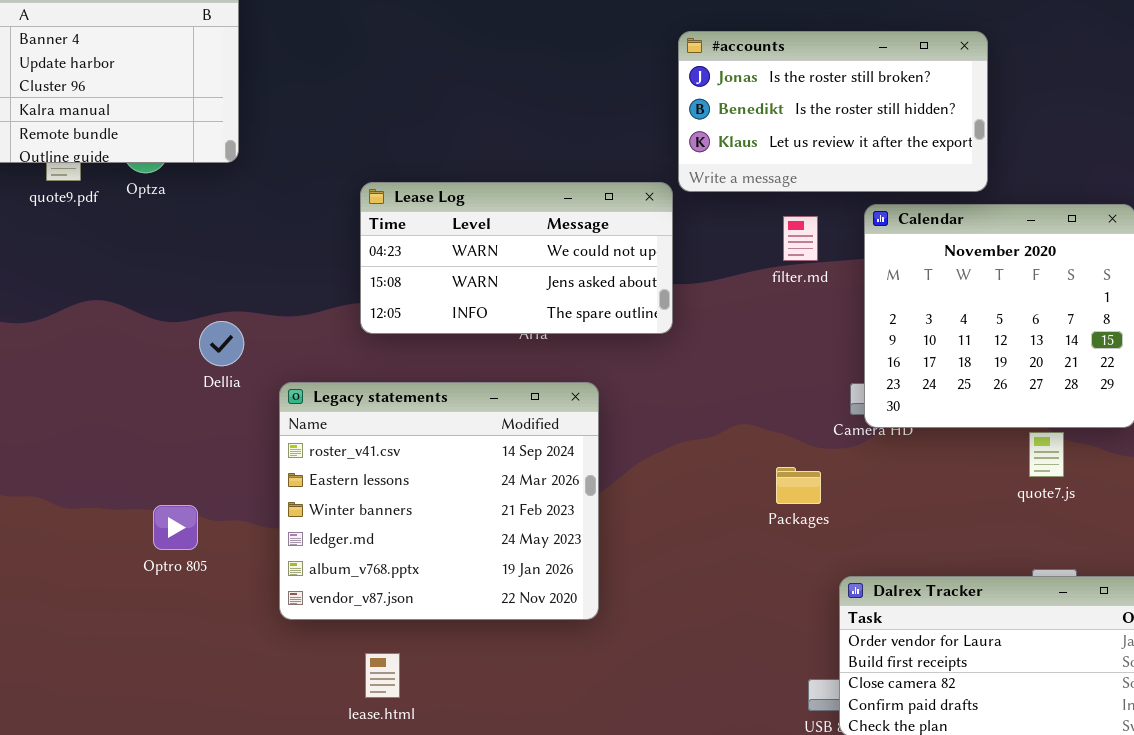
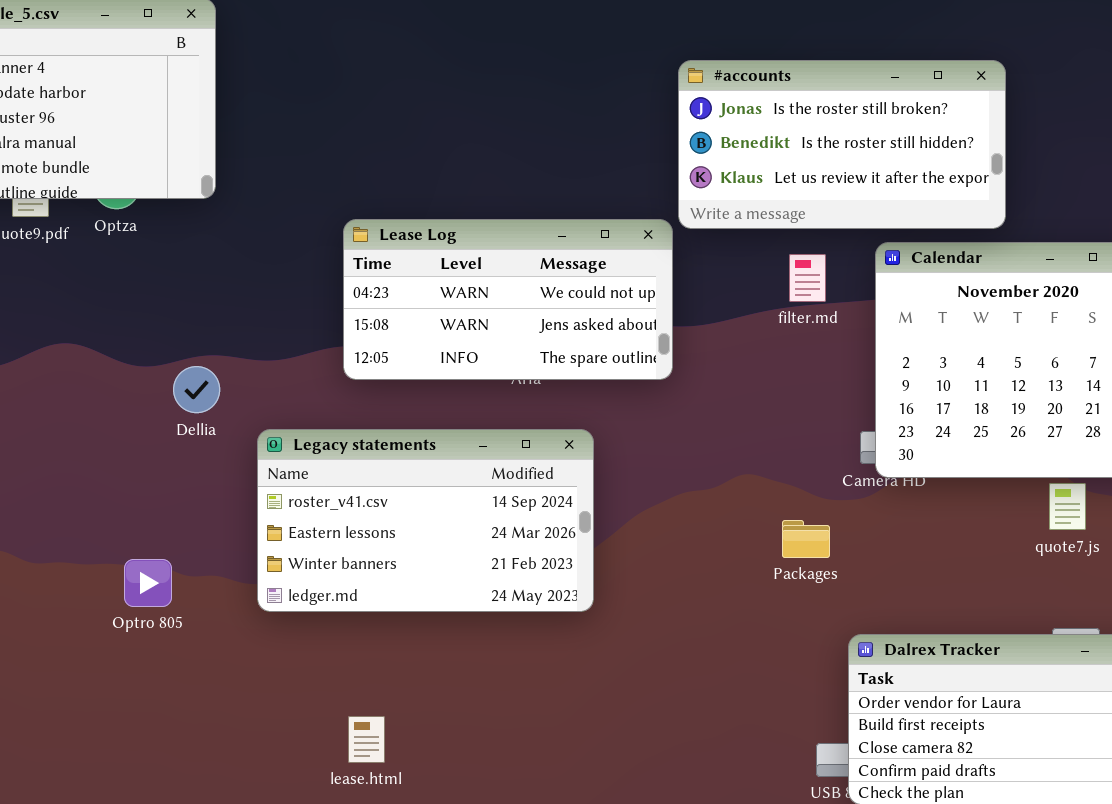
Legacy statements: [279,382,599,620] -> [257,429,594,612], resized

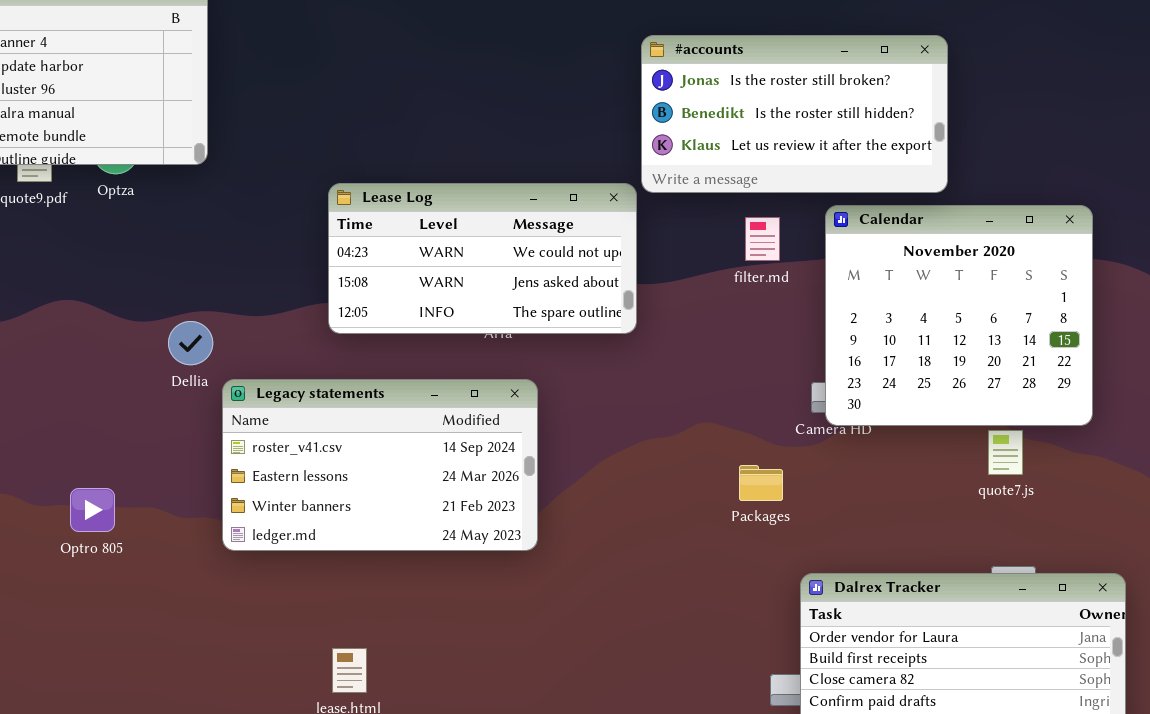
Legacy statements: [257,429,594,612] -> [222,379,538,551], moved
Optro 805: [124,559,172,607] -> [70,488,115,532], moved

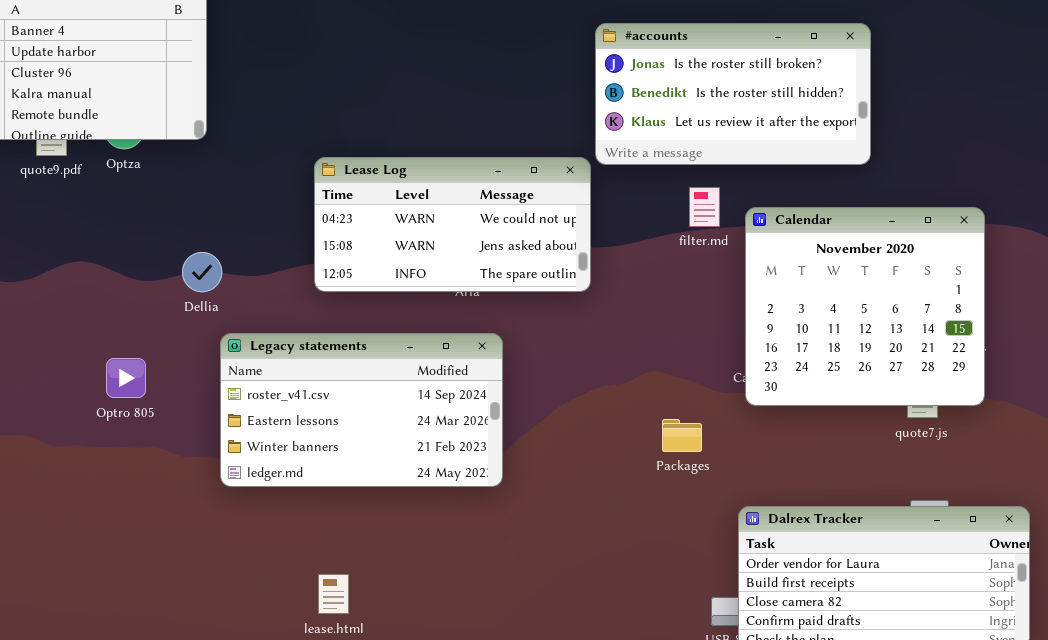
Calendar: [825,205,1093,426] -> [745,207,985,406], moved
Dellia: [168,321,213,365] -> [182,252,222,292], moved
Packages: [739,465,783,501] -> [662,419,702,452], moved
Optro 805: [70,488,115,532] -> [106,358,146,398], moved

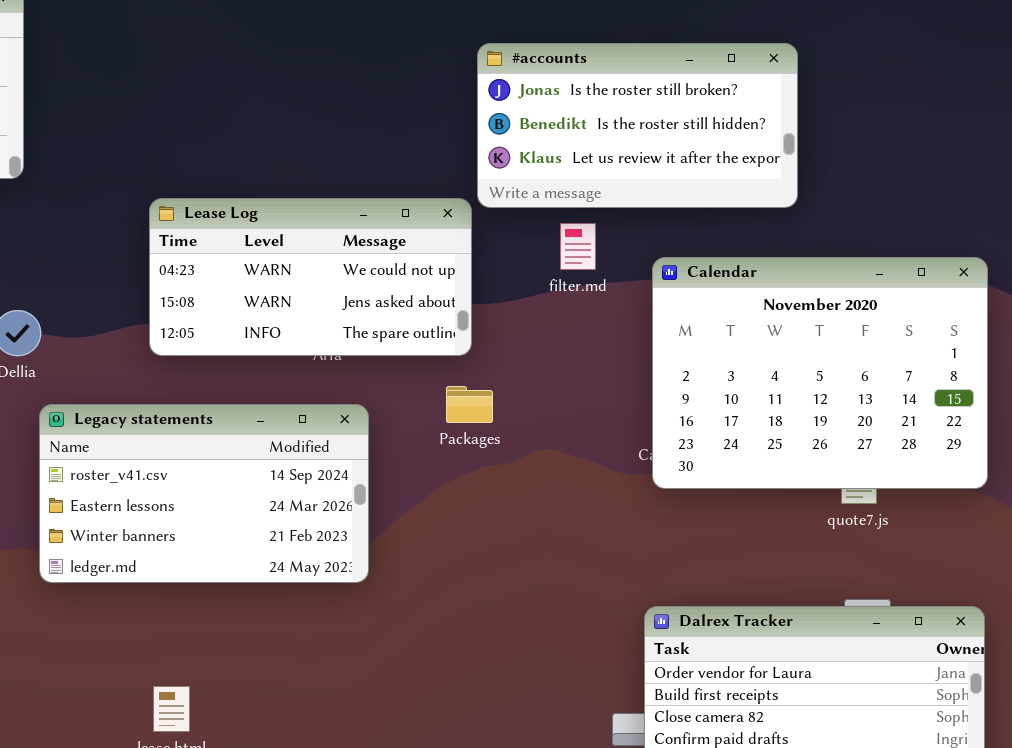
filter.md: [689,187,720,227] -> [560,223,596,270], moved
Calendar: [745,207,985,406] -> [652,257,988,489], resized
Packages: [662,419,702,452] -> [446,386,493,423], moved

